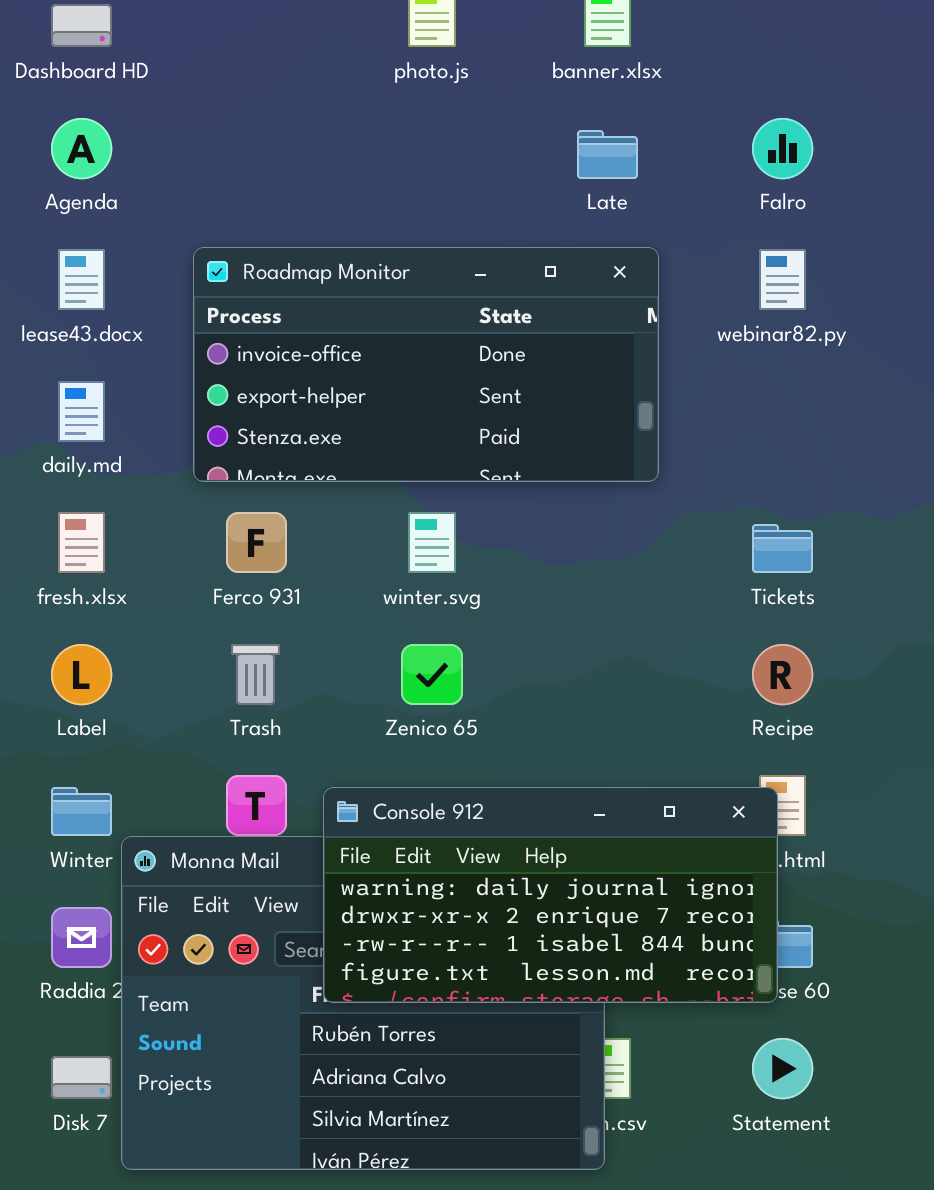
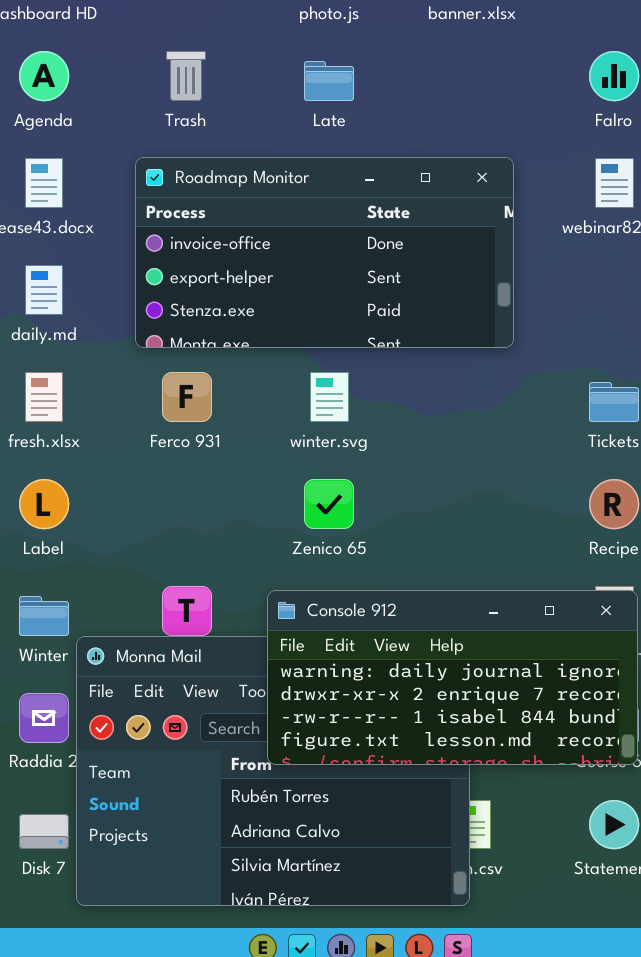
Late: [577,130,638,179] -> [304,61,354,101], moved
Trash: [231,644,280,705] -> [166,51,206,101], moved
Console 912: [323,787,778,1003] -> [267,590,638,765], moved

